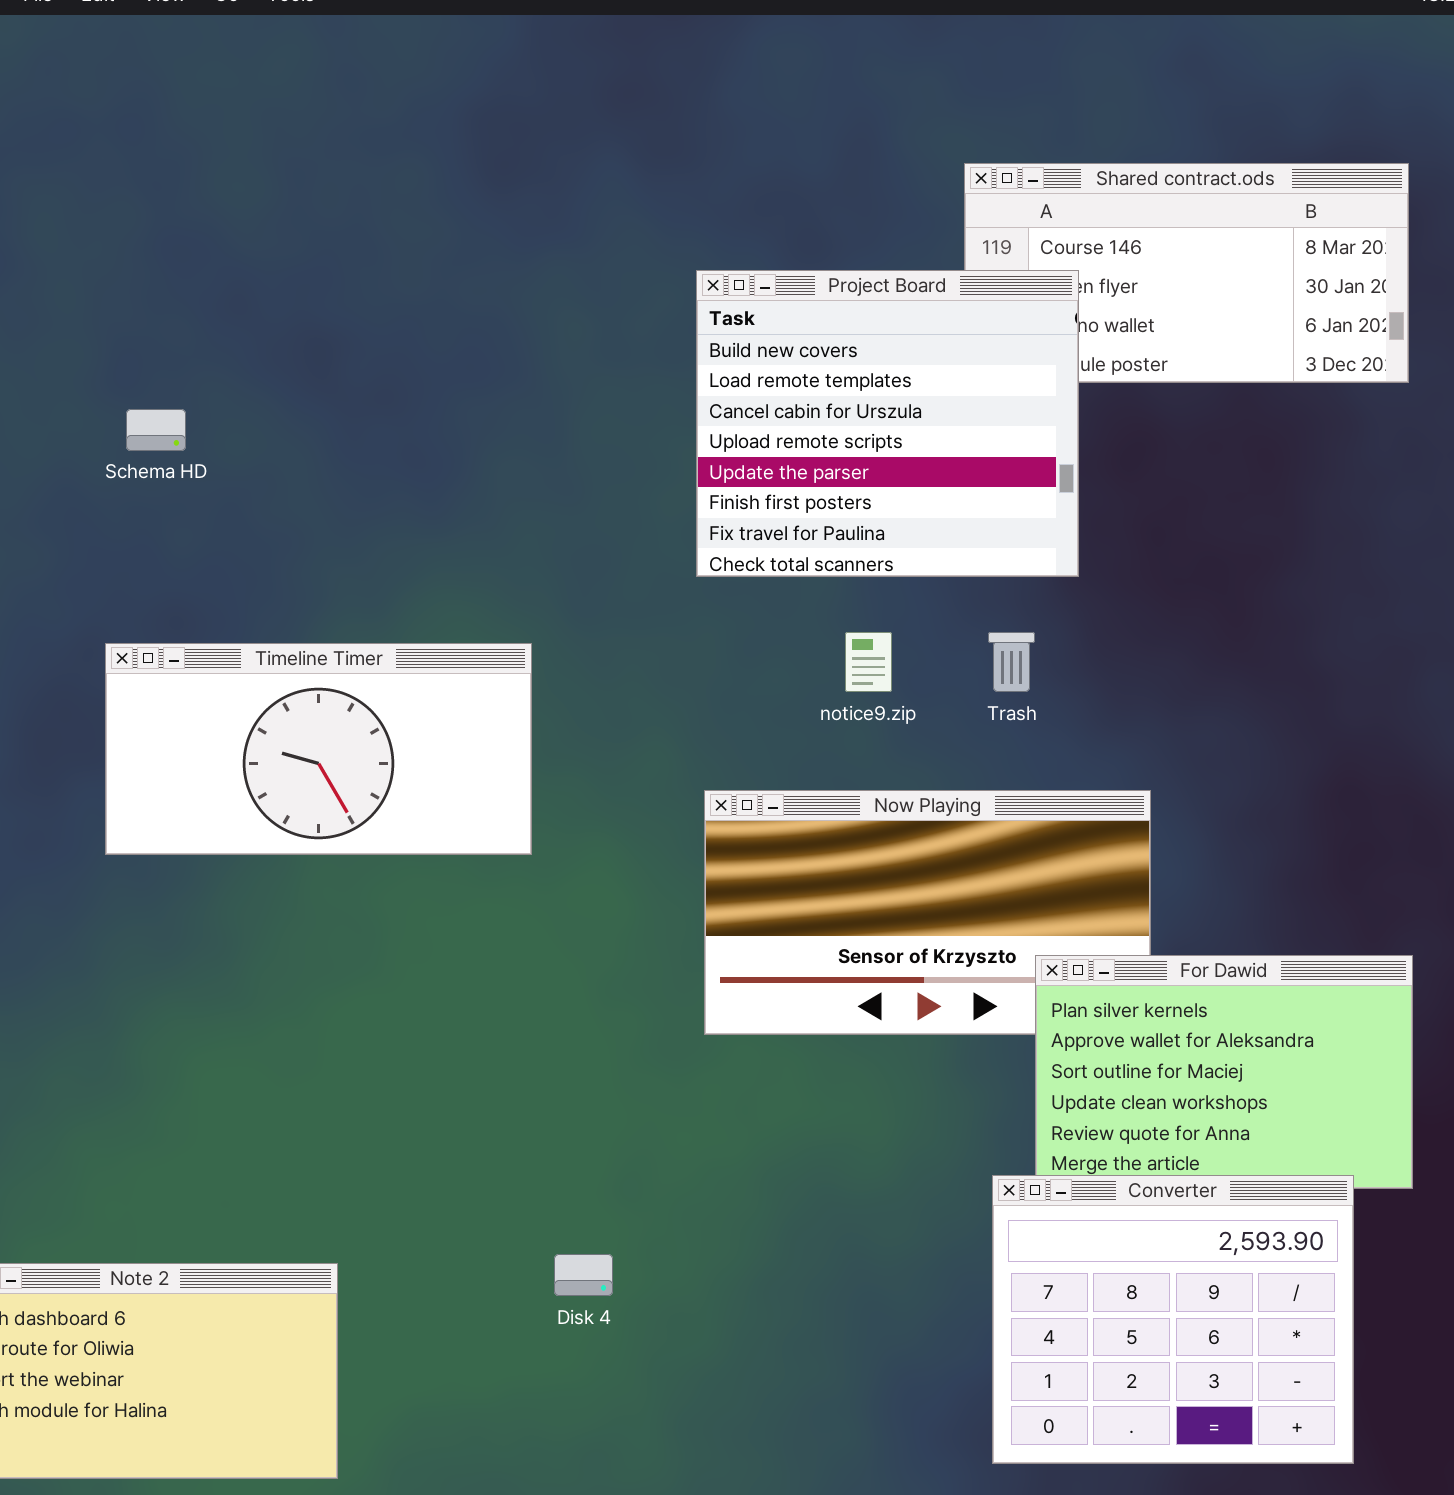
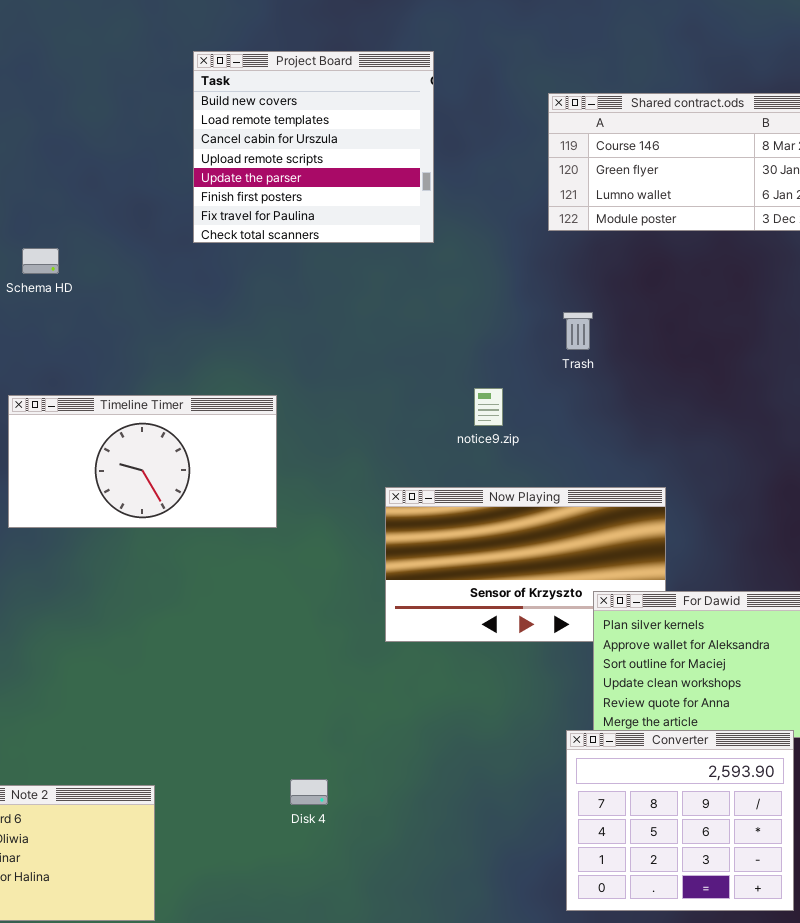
Project Board: [696,270,1079,577] -> [193,51,434,243], moved
Trash: [988,632,1035,692] -> [563,312,593,350], moved

